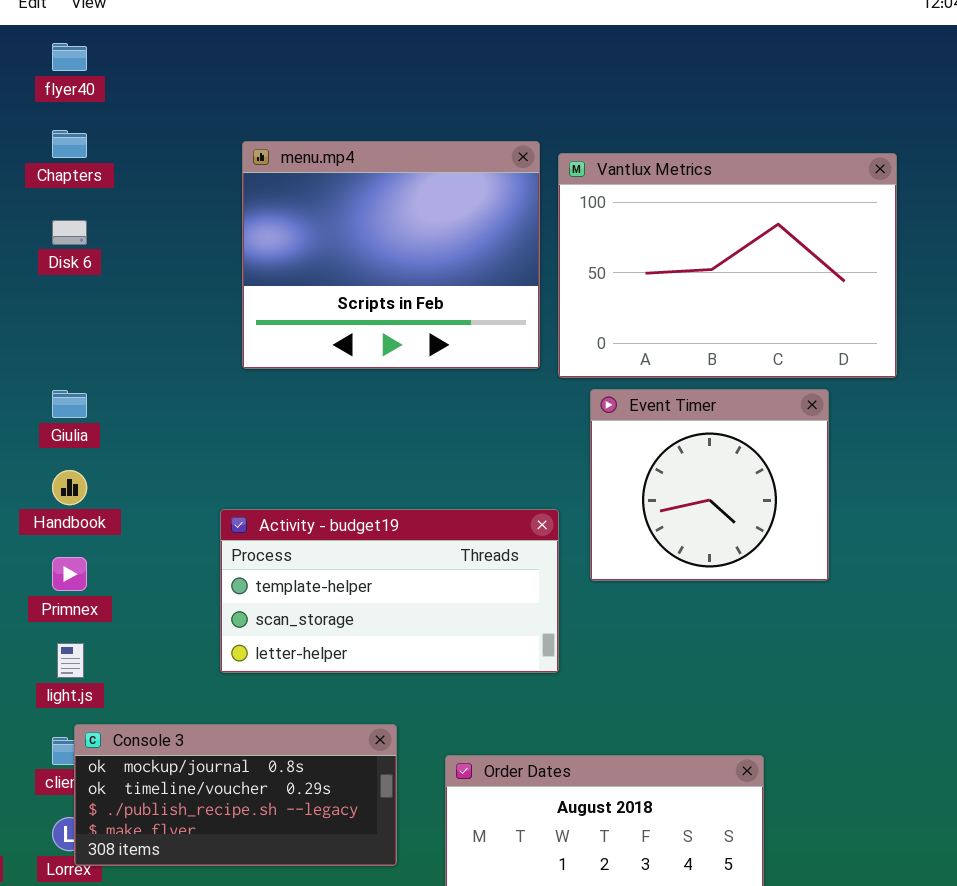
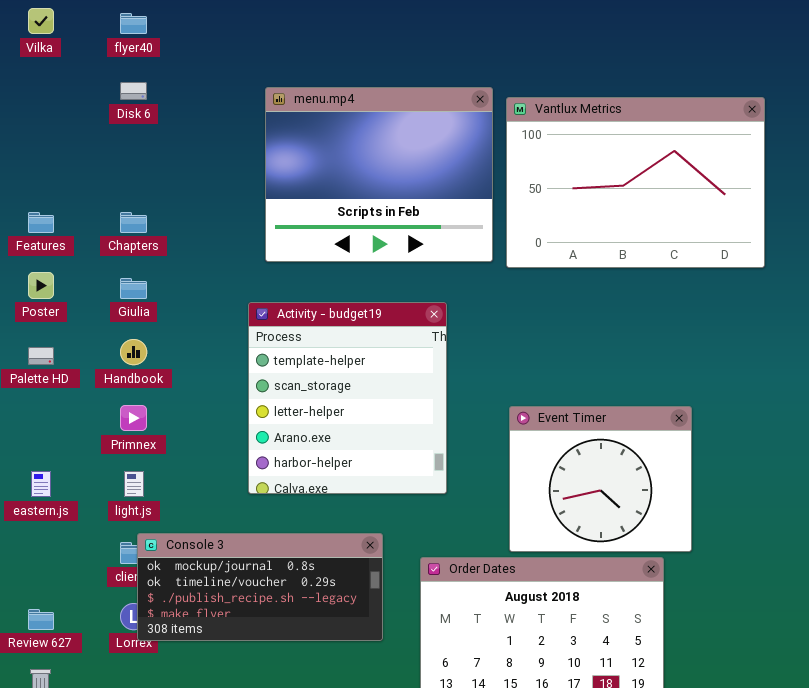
Chapters: [52,130,87,158] -> [120,212,147,233], moved
Disk 6: [52,220,87,245] -> [120,82,147,100], moved
Event Timer: [590,389,829,581] -> [509,406,692,552], moved
Activity - budget19: [220,509,559,673] -> [248,302,447,494], resized

